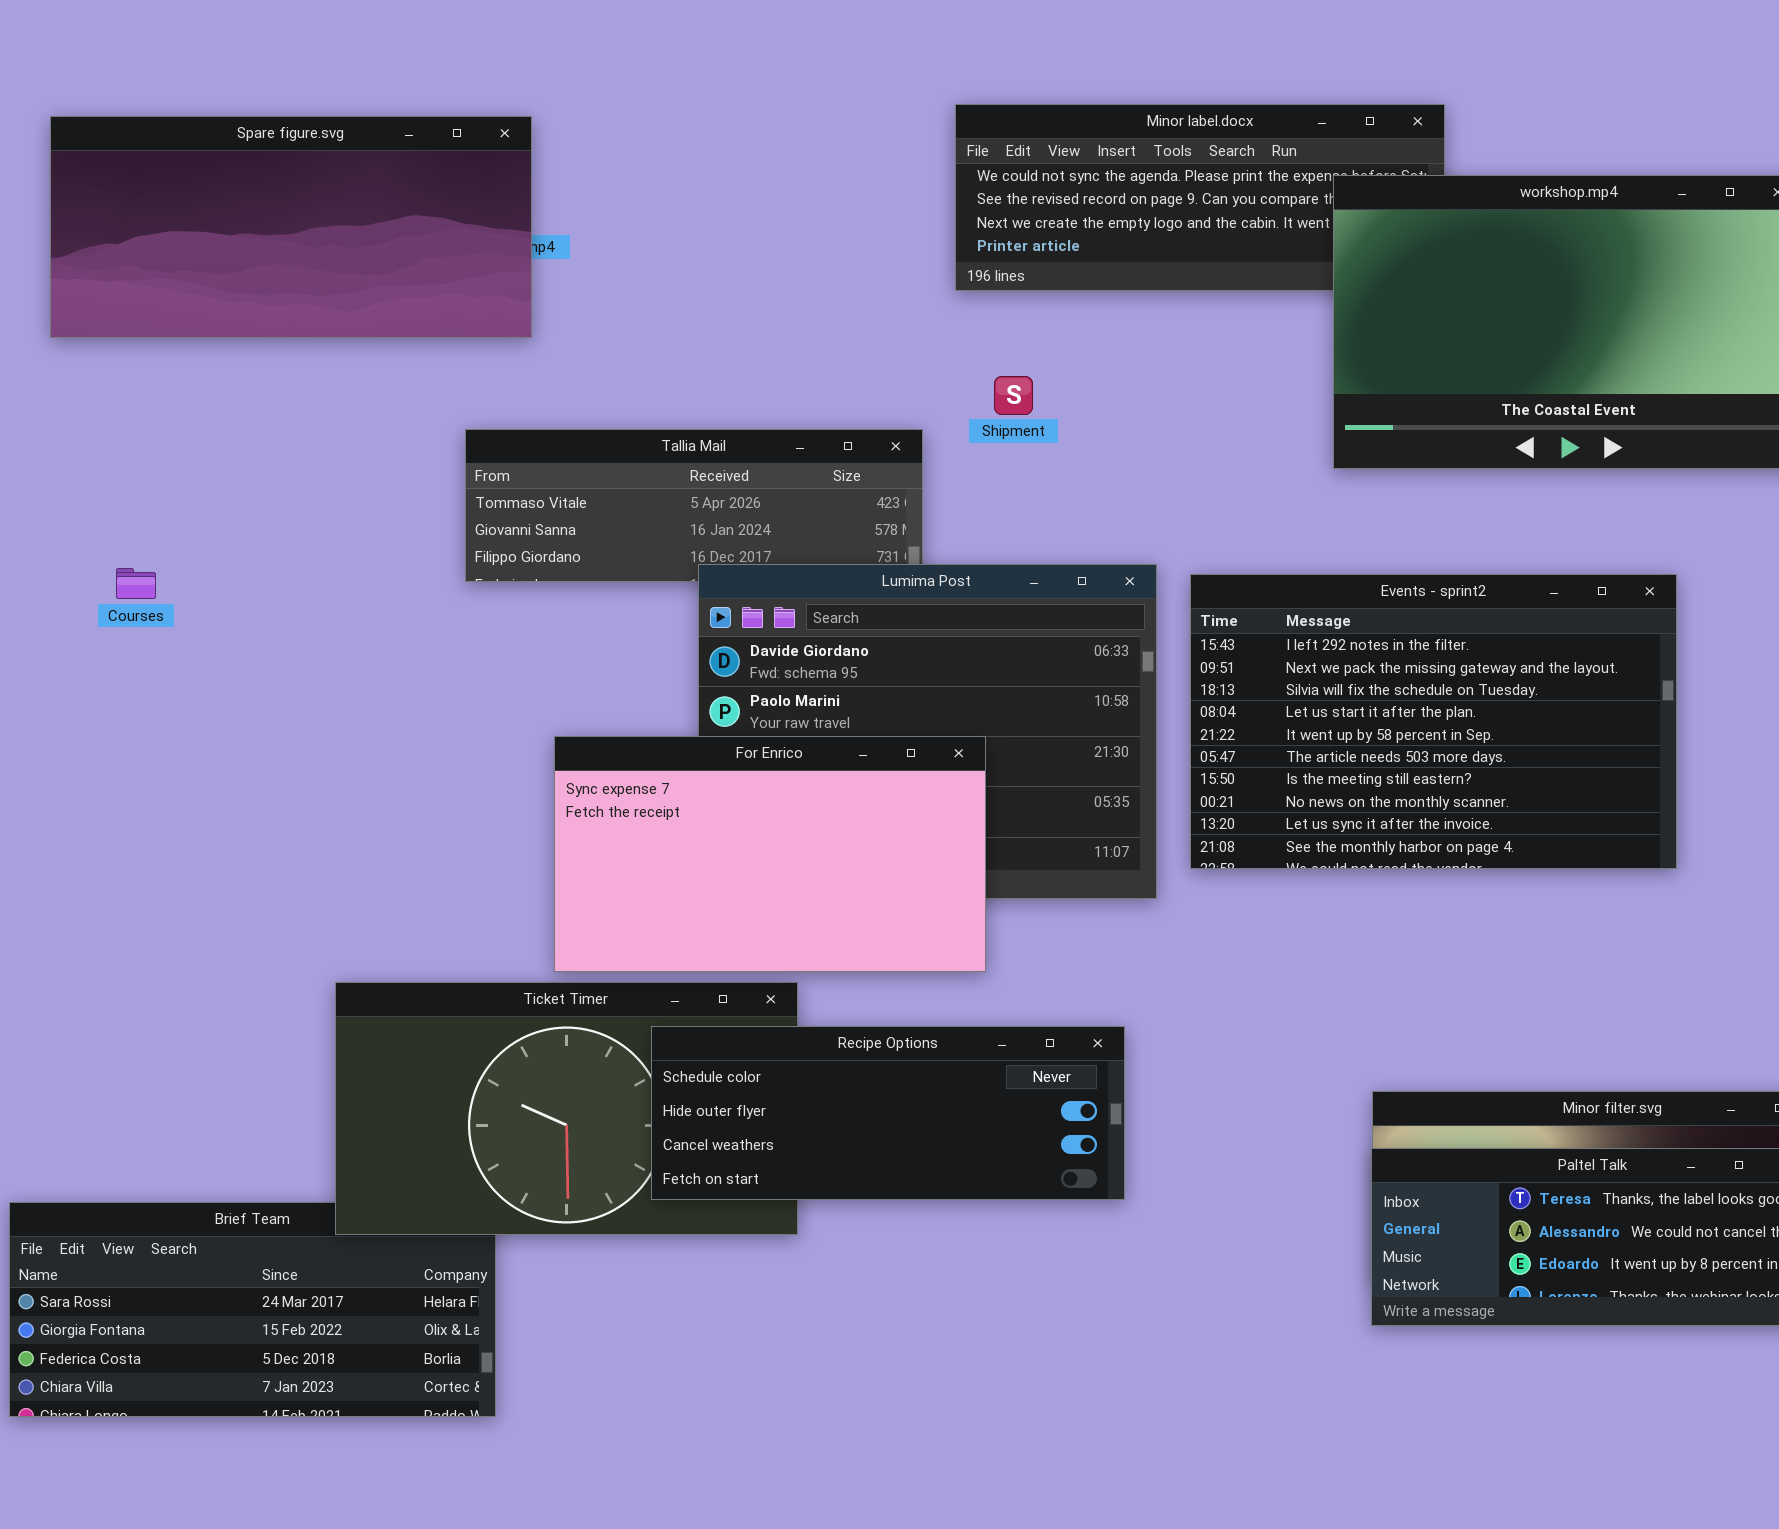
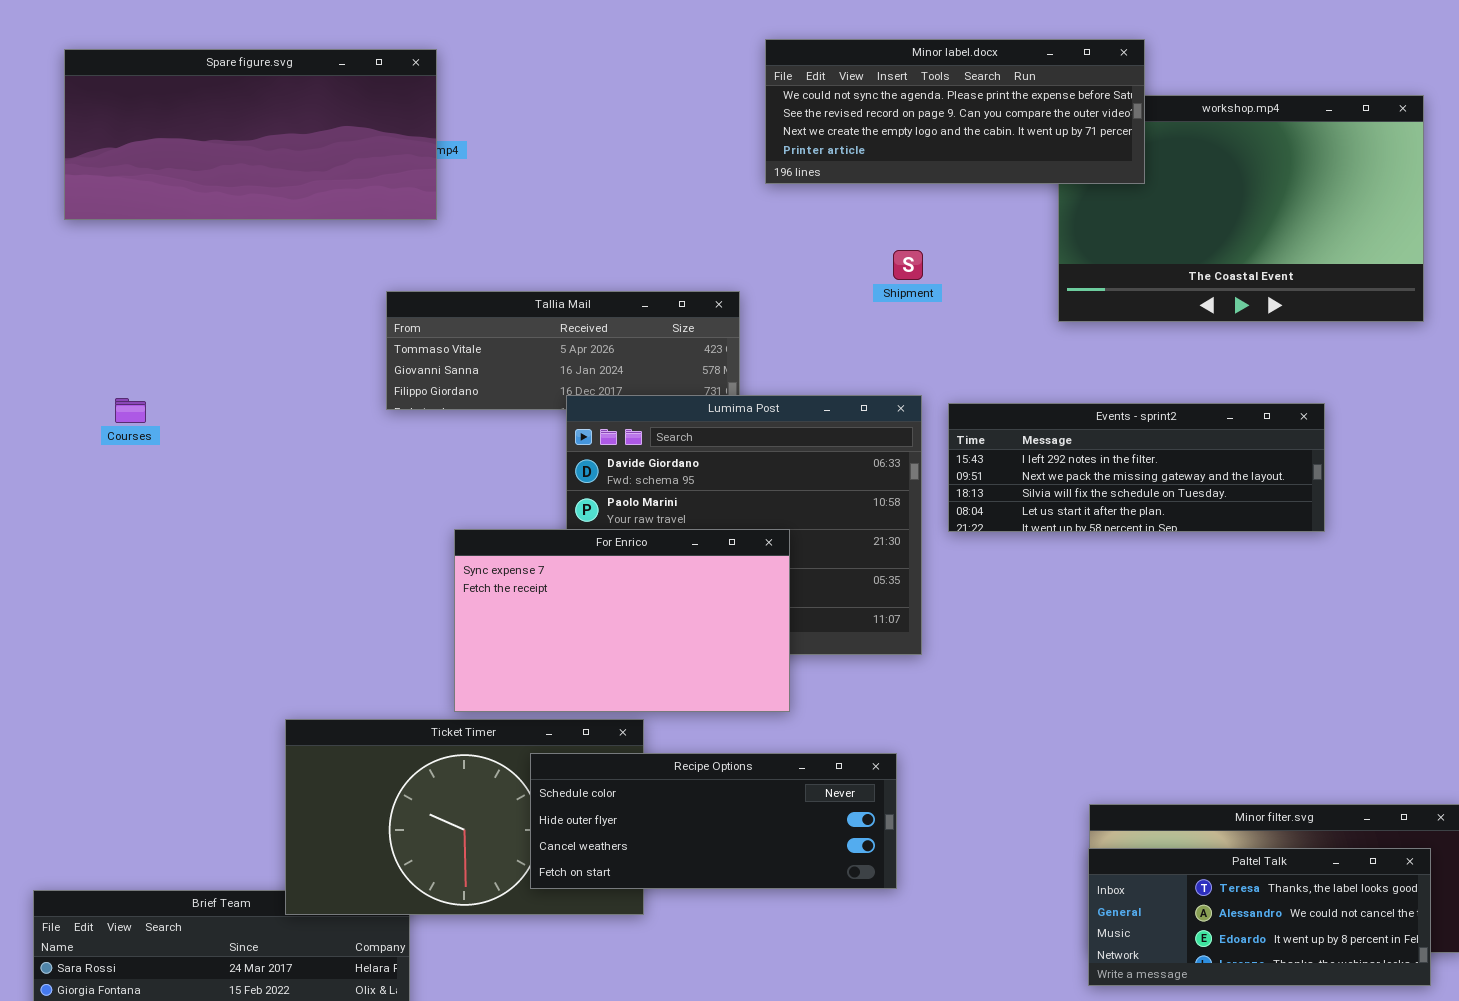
Minor label.docx: [955,104,1445,291] -> [765,39,1145,184], raised
Shipment: [994,376,1033,415] -> [893,250,923,280], moved
Events - sprint2: [1190,574,1677,869] -> [948,403,1325,532], resized

